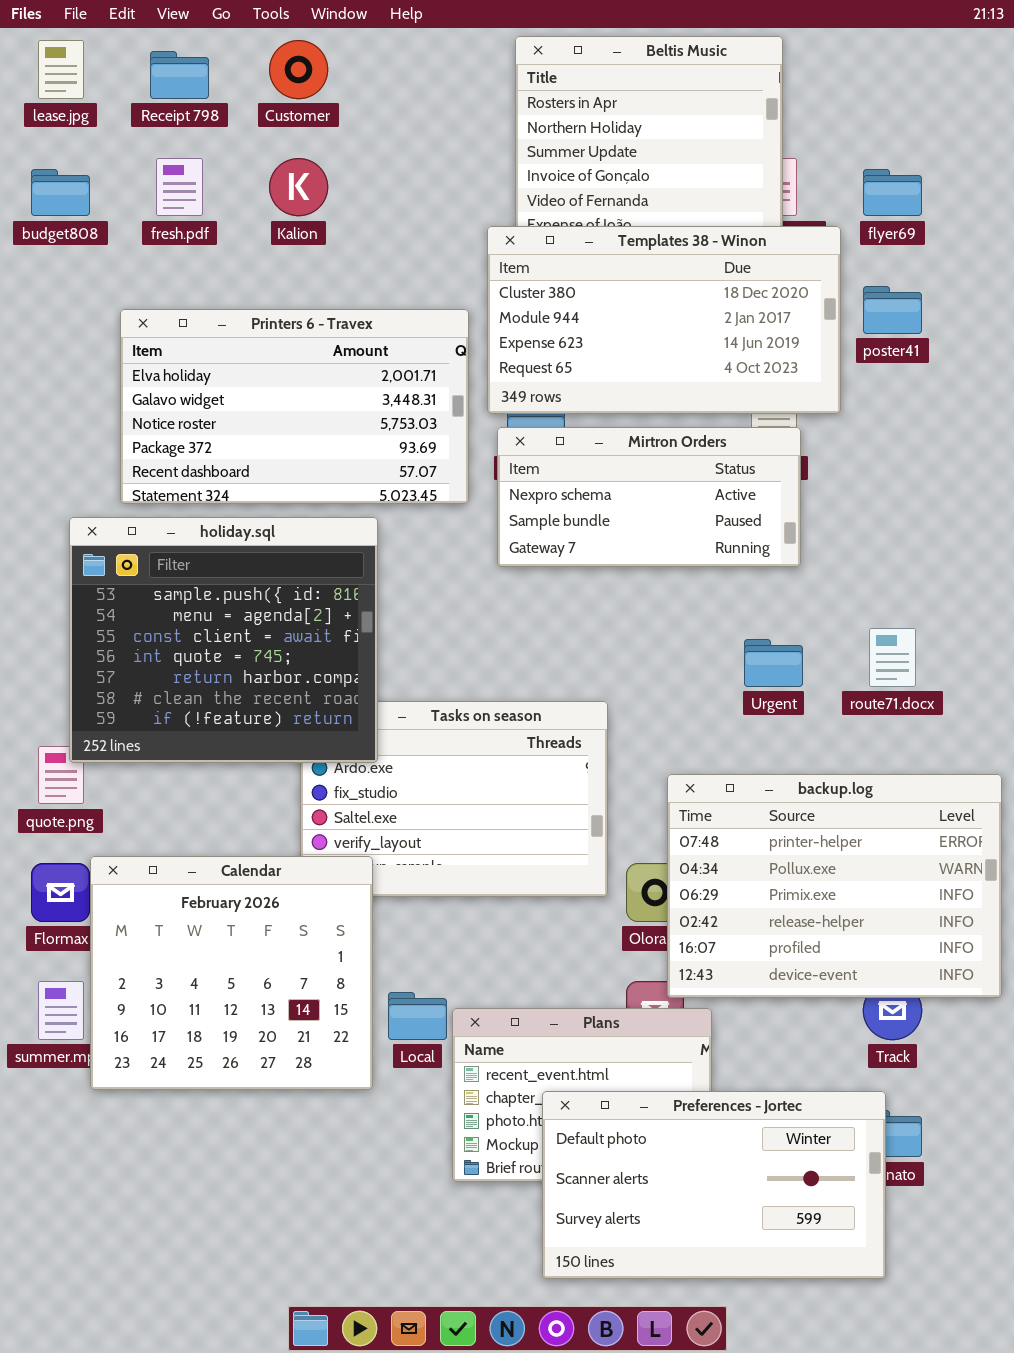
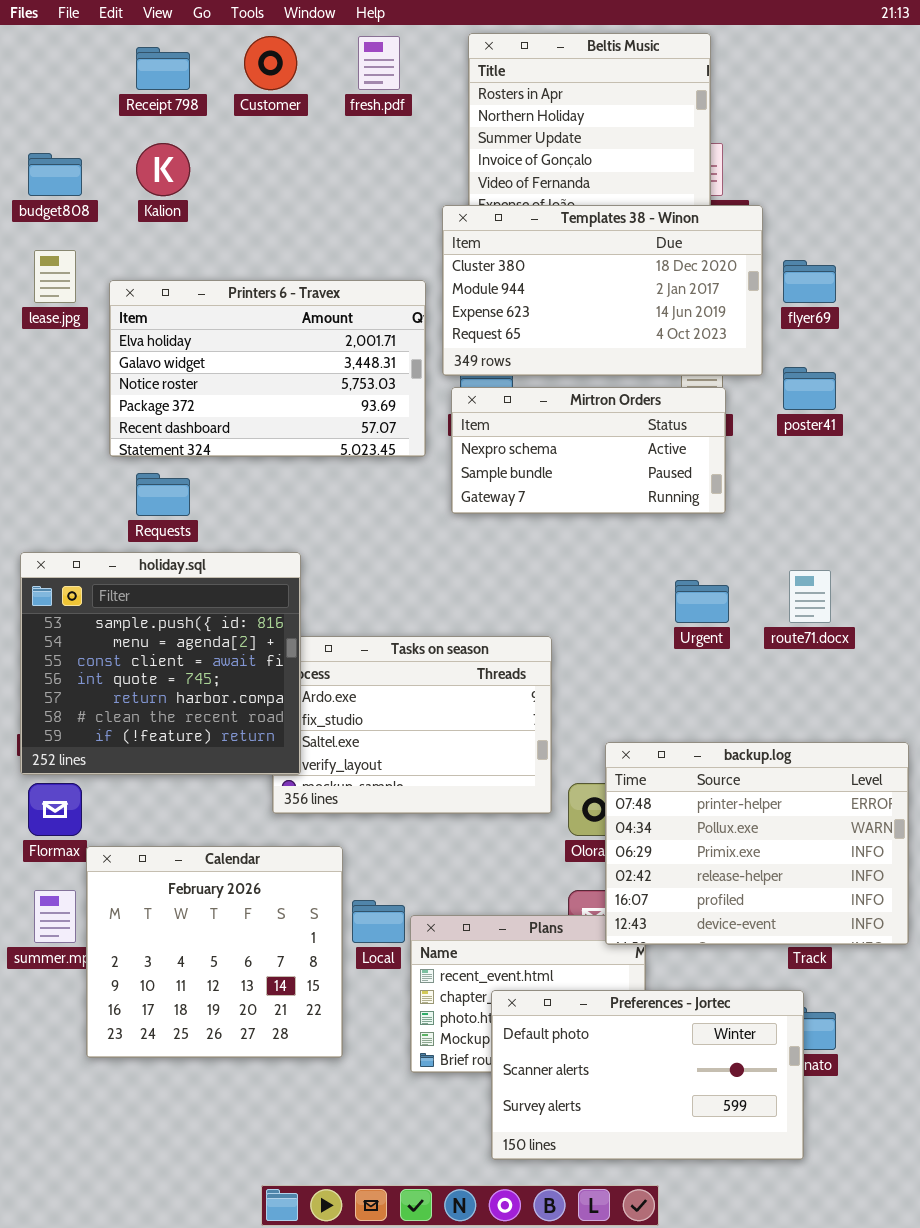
lease.jpg: [38,40,84,99] -> [34,250,76,303], moved
fresh.pdf: [156,158,203,216] -> [358,36,400,90], moved
Kalion: [269,158,328,216] -> [136,143,190,196], moved
flyer69: [863,169,922,216] -> [783,260,836,303], moved
poster41: [863,286,922,334] -> [783,367,836,410], moved
holiday.sql: [69,517,378,763] -> [20,552,301,775], moved
backup.log: [667,774,1002,998] -> [605,742,909,945], moved
Calendar: [90,856,373,1090] -> [86,846,343,1058], moved

